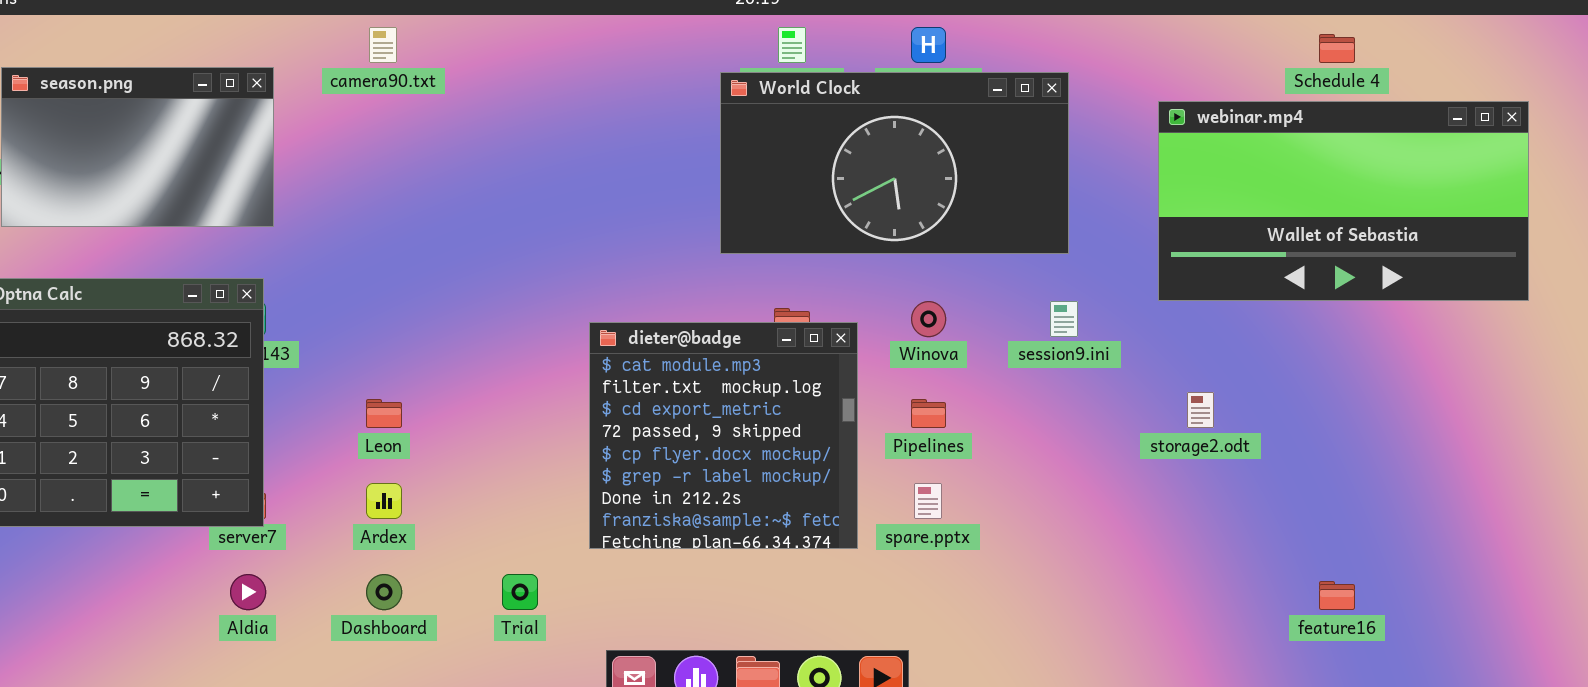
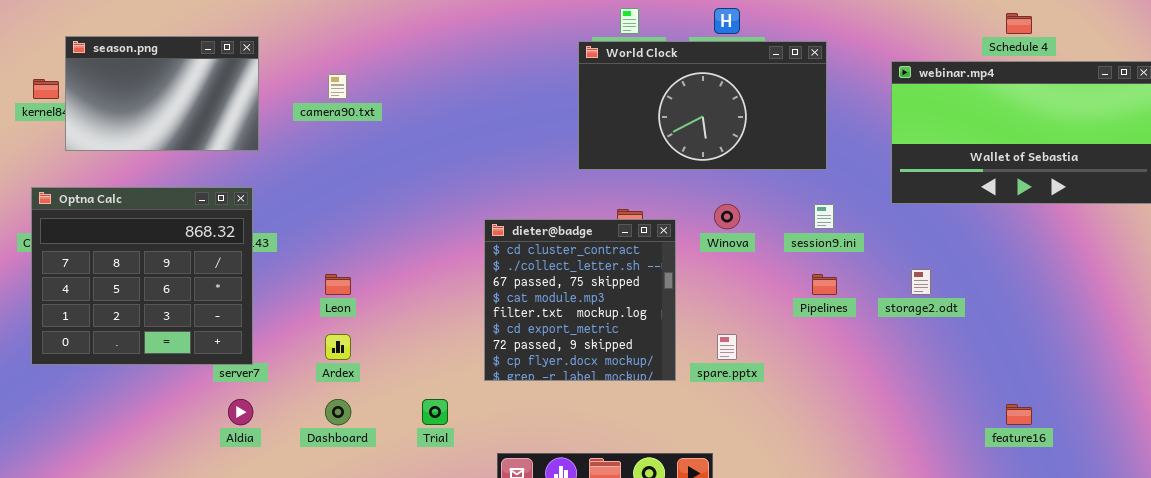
camera90.txt: [369,27,397,63] -> [328,74,347,99], moved
dieter@badge: [589,322,858,549] -> [484,219,676,381], scrolled up 3 rows
Pipelines: [911,399,946,428] -> [812,274,837,295], moved

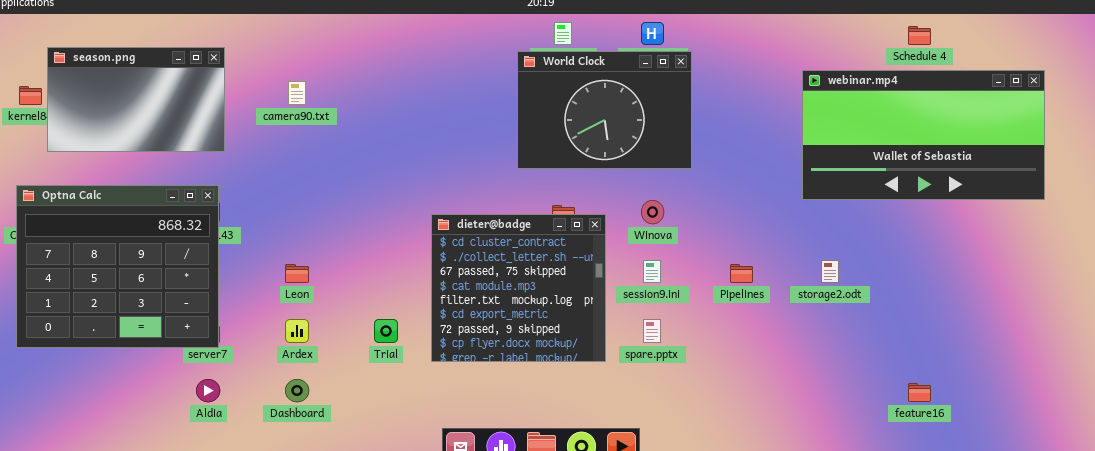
World Clock: [578,41,827,170] -> [517,51,692,169], resized
session9.ini: [814,204,834,229] -> [643,260,661,283], moved
Trial: [422,399,448,425] -> [374,319,398,343], moved

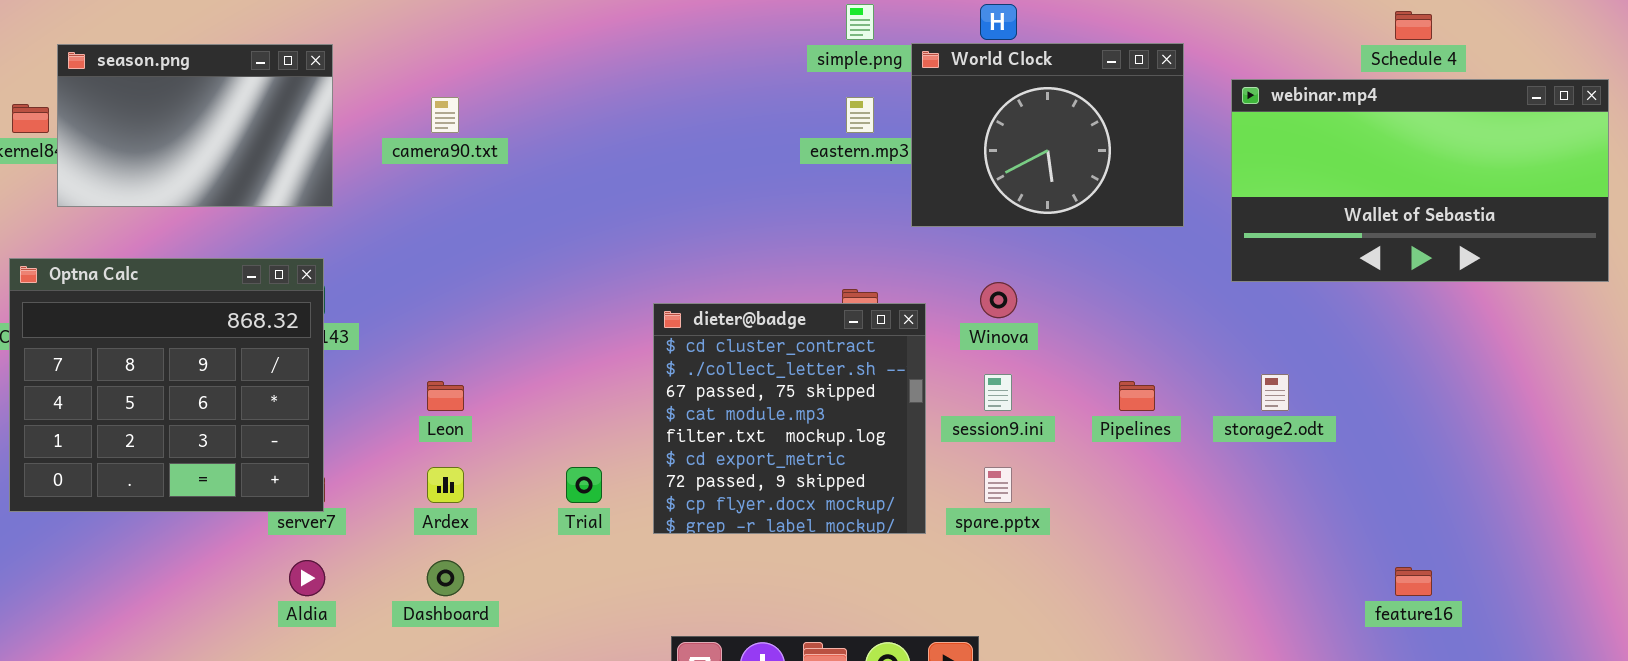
World Clock: [517,51,692,169] -> [911,43,1184,227], moved

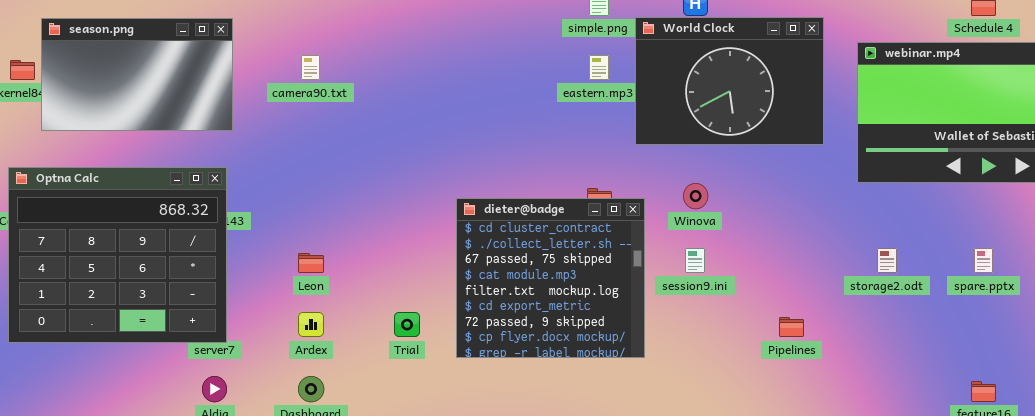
Pipelines: [1119,381,1155,411] -> [779,317,804,337], moved
spare.pptx: [984,467,1012,503] -> [974,248,993,273], moved

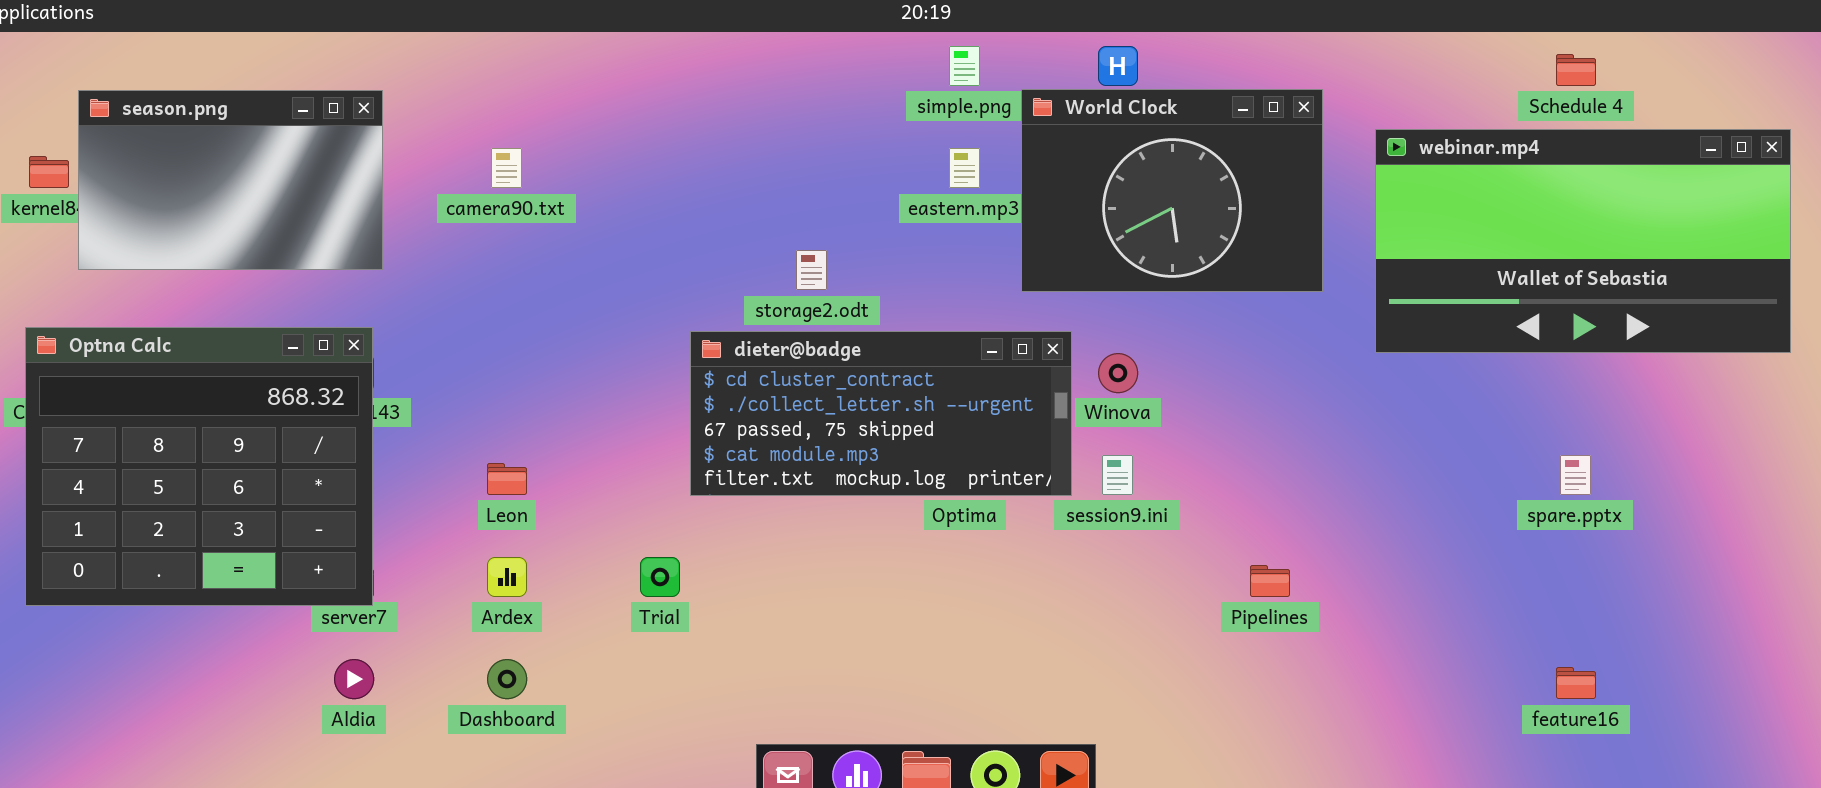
dieter@badge: [456,198,645,358] -> [690,331,1072,496], moved, resized
storage2.odt: [877,248,897,273] -> [796,250,827,290], moved

